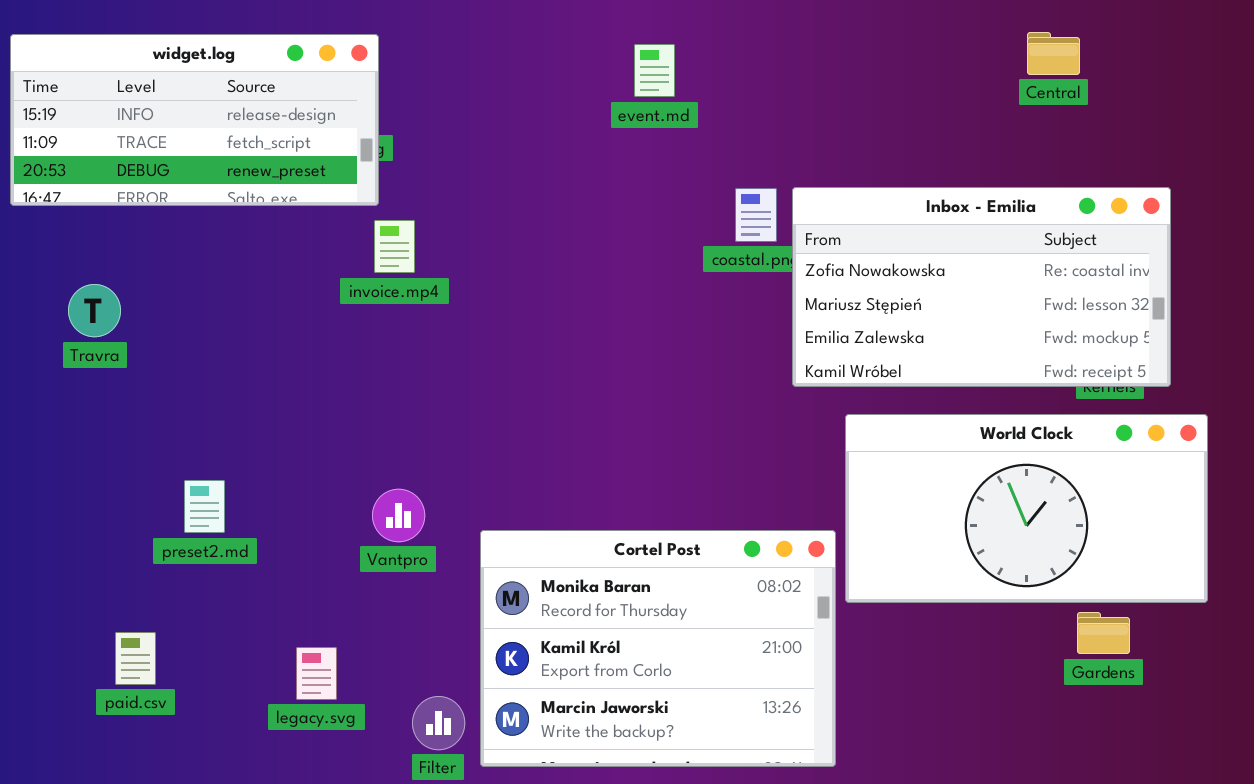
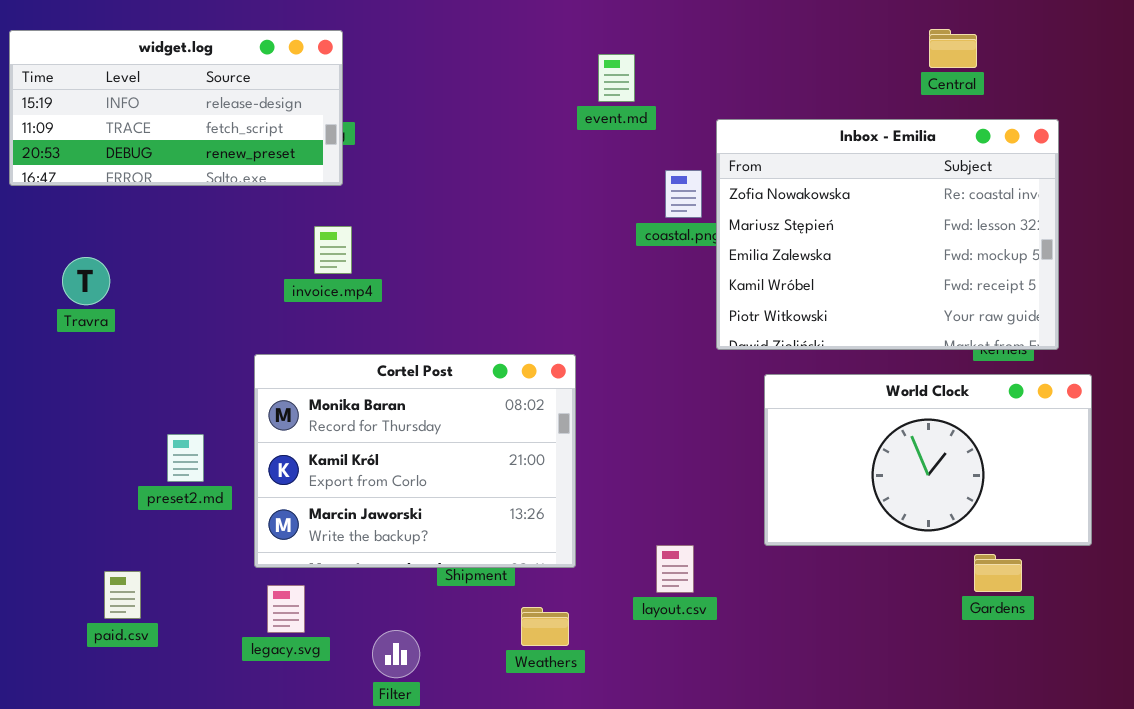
event.md: [634,44,675,97] -> [598,54,635,102], moved
Inbox - Emilia: [792,187,1171,387] -> [716,119,1059,350], resized
invoice.mp4: [374,220,415,273] -> [314,226,352,274], moved
Cortel Post: [480,530,836,767] -> [254,354,576,568], moved

